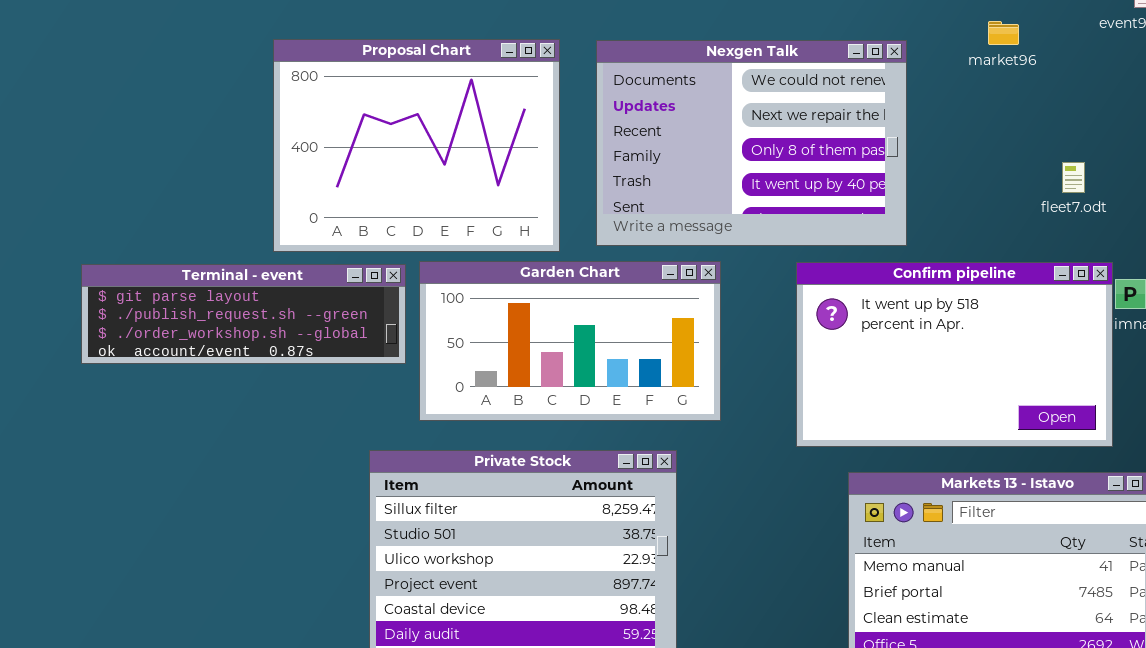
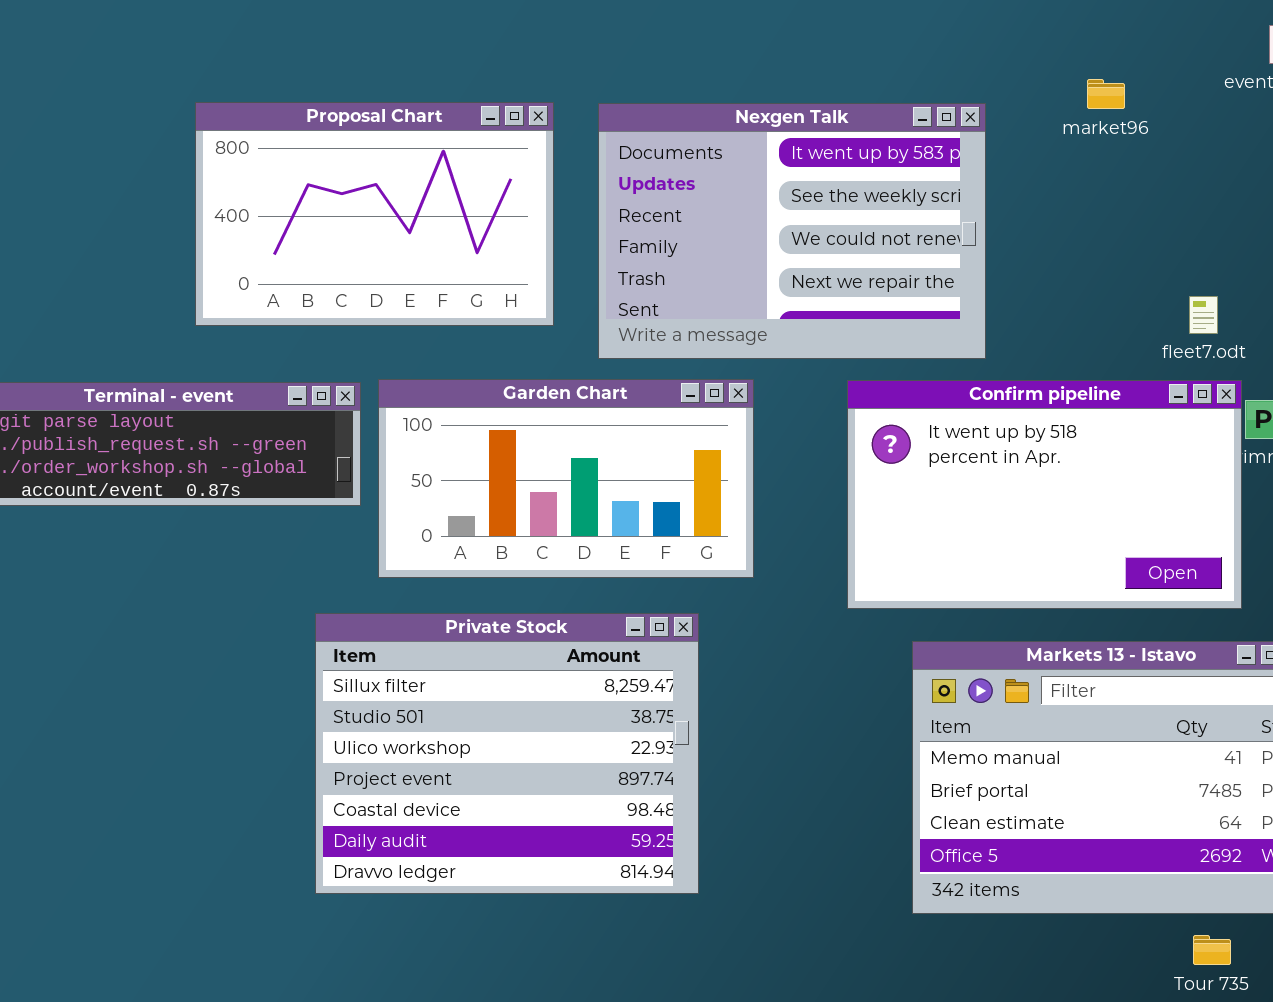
Proposal Chart: [273,39,560,252] -> [195,102,554,326], resized
Nexgen Talk: [596,40,907,246] -> [598,103,986,359], scrolled up 2 rows
fleet7.odt: [1062,162,1085,193] -> [1189,296,1218,334], moved

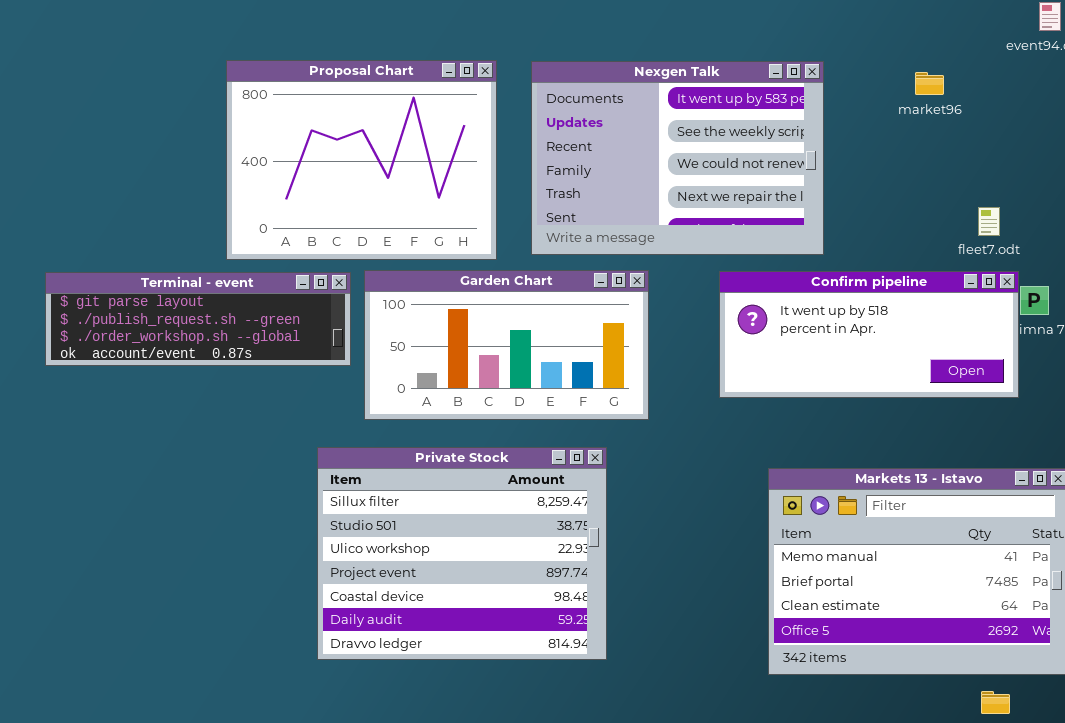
market96: [1087,79,1125,109] -> [915,72,944,95], moved
Proposal Chart: [195,102,554,326] -> [226,60,497,260], resized
Confirm pipeline: [847,380,1242,609] -> [719,271,1019,398], resized

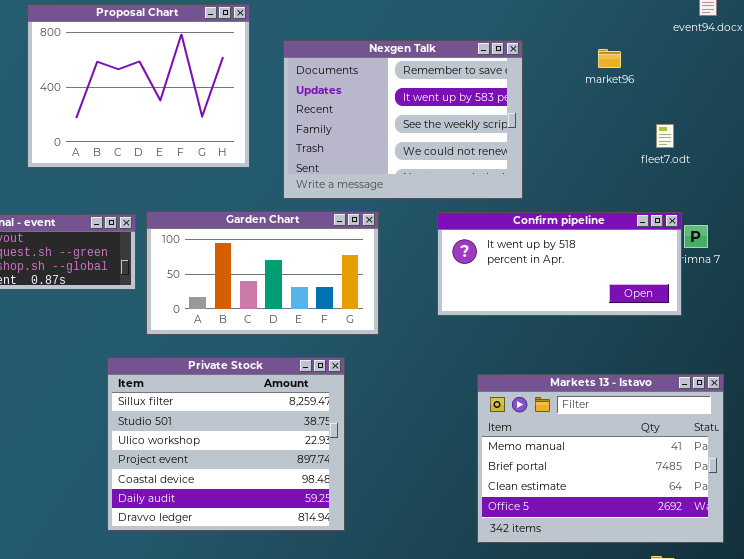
Proposal Chart: [226,60,497,260] -> [27,4,250,168], moved
Nexgen Talk: [531,61,824,255] -> [283,40,523,199], scrolled up 1 row
fleet7.odt: [978,207,1000,236] -> [656,124,674,148], moved

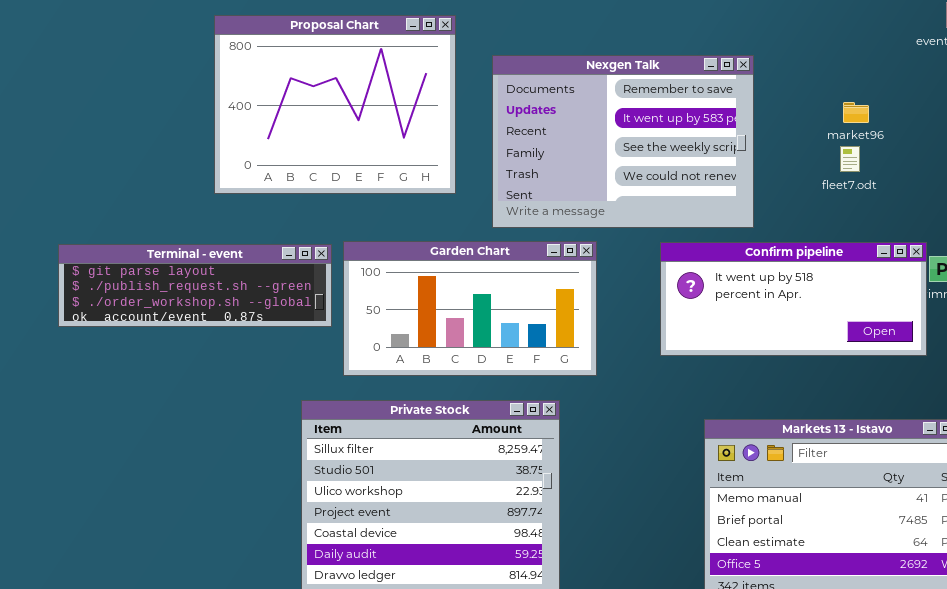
market96: [598,49,621,68] -> [843,102,869,123], moved
fleet7.odt: [656,124,674,148] -> [840,146,860,172], moved

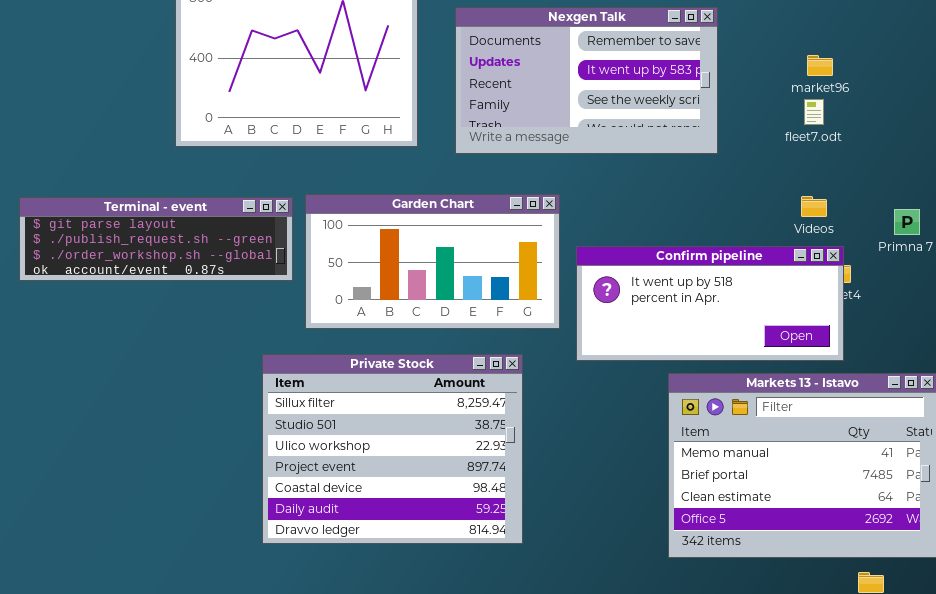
Nexgen Talk: [492,55,754,228] -> [455,7,718,154], resized
Confirm pipeline: [660,242,927,356] -> [576,246,844,361], moved

